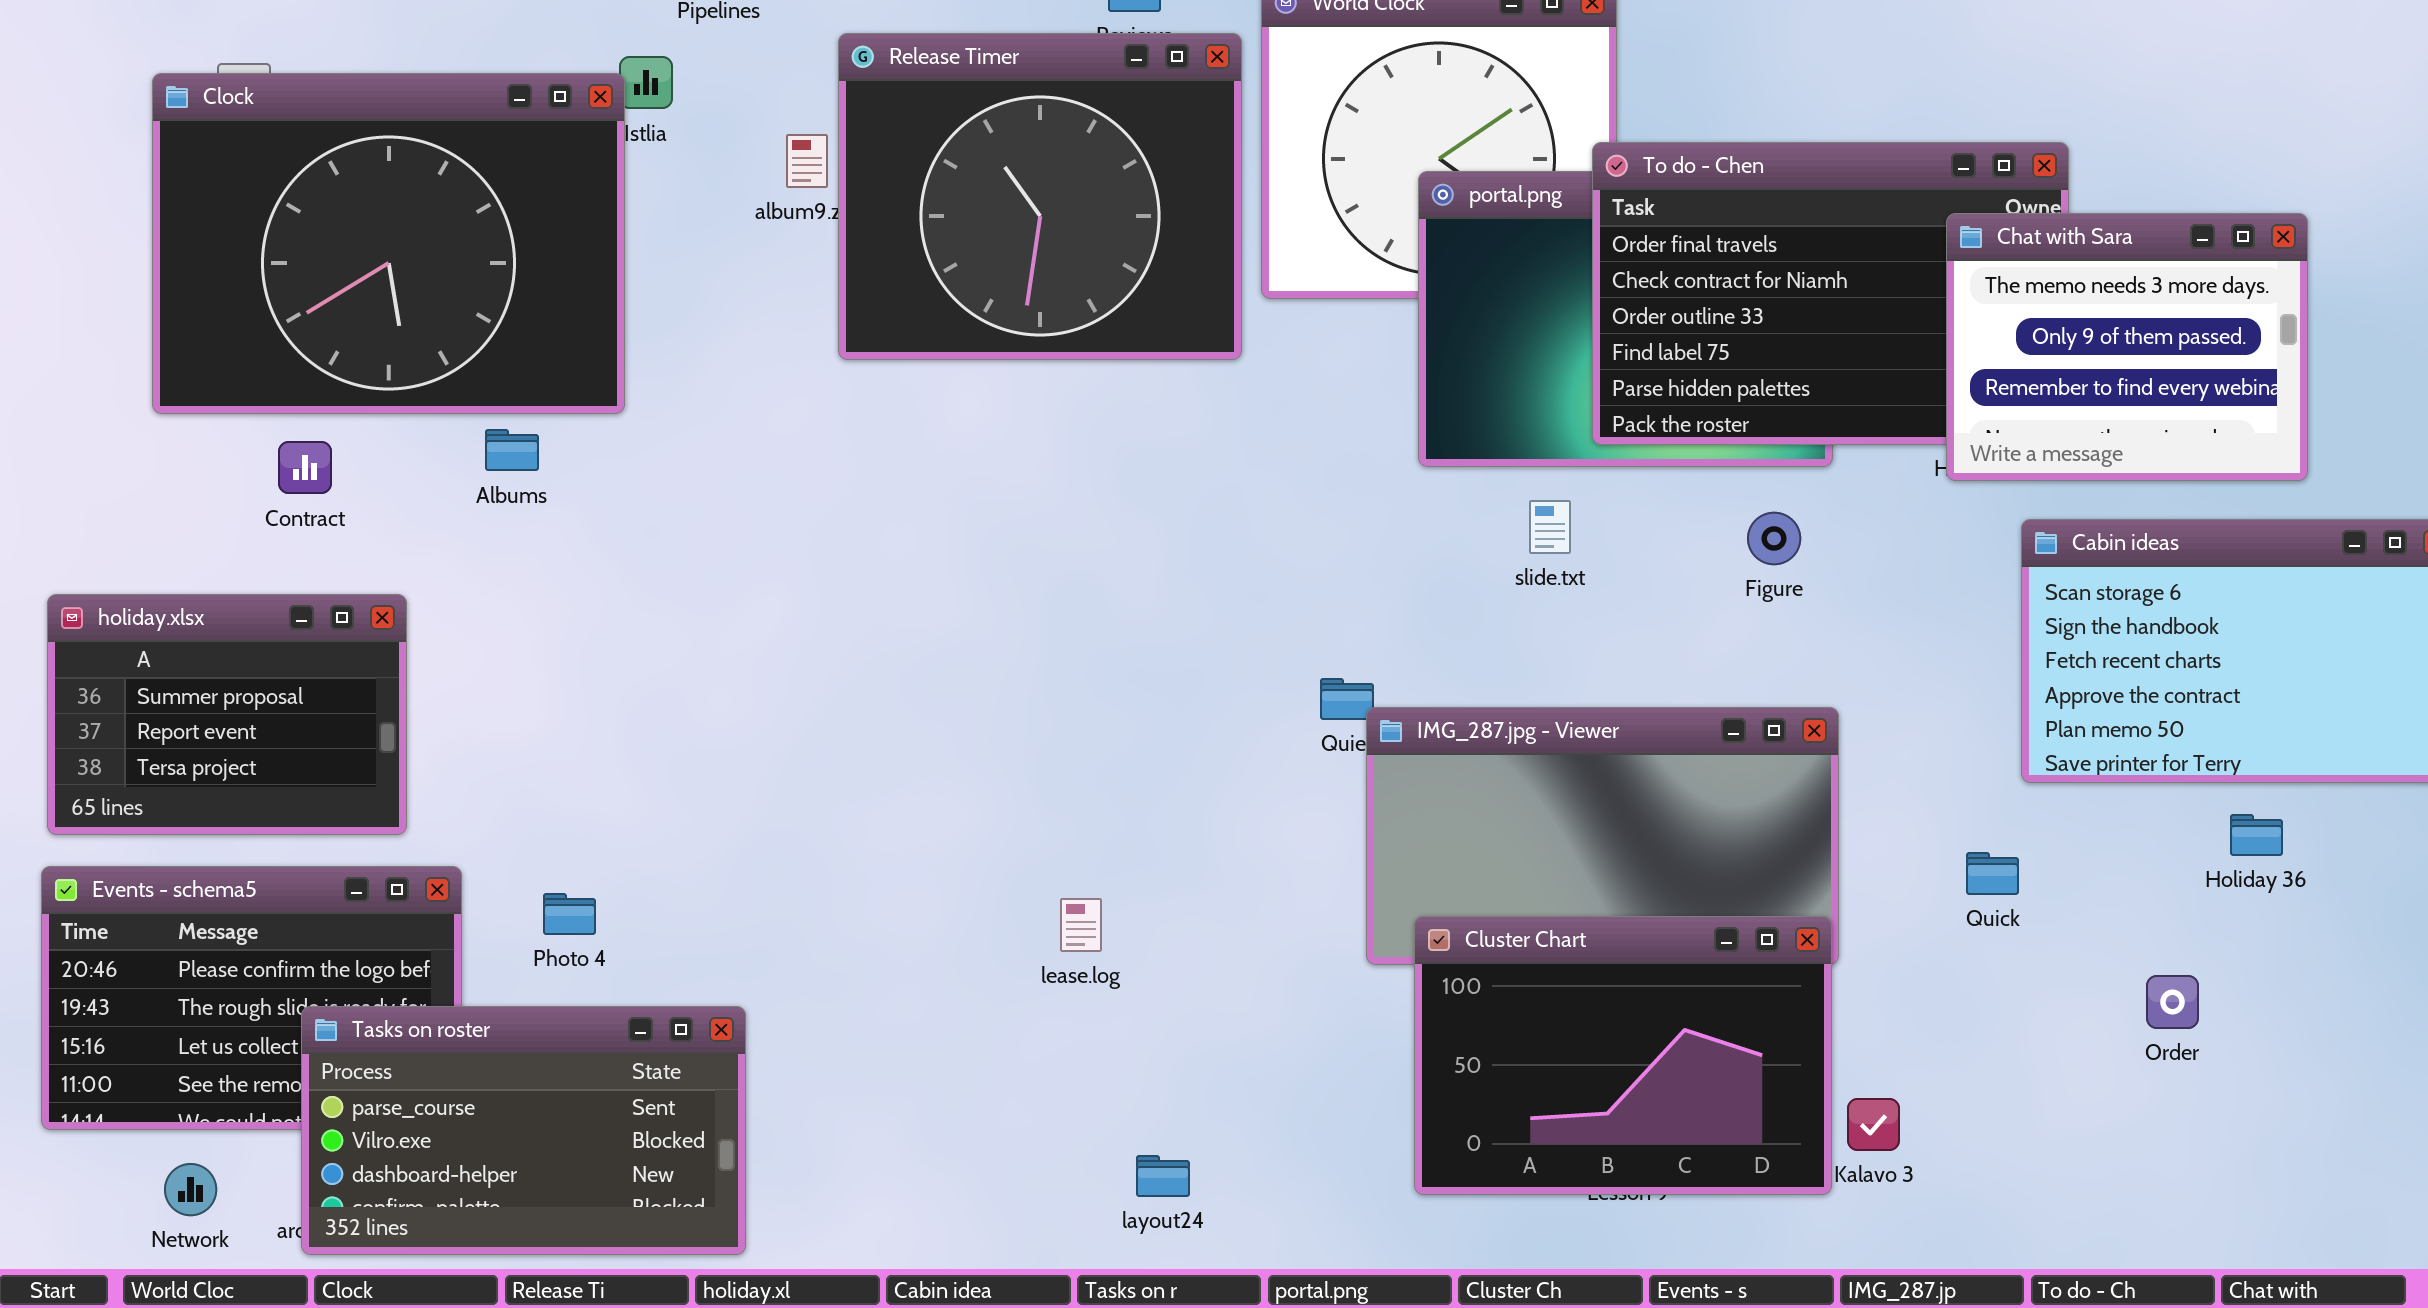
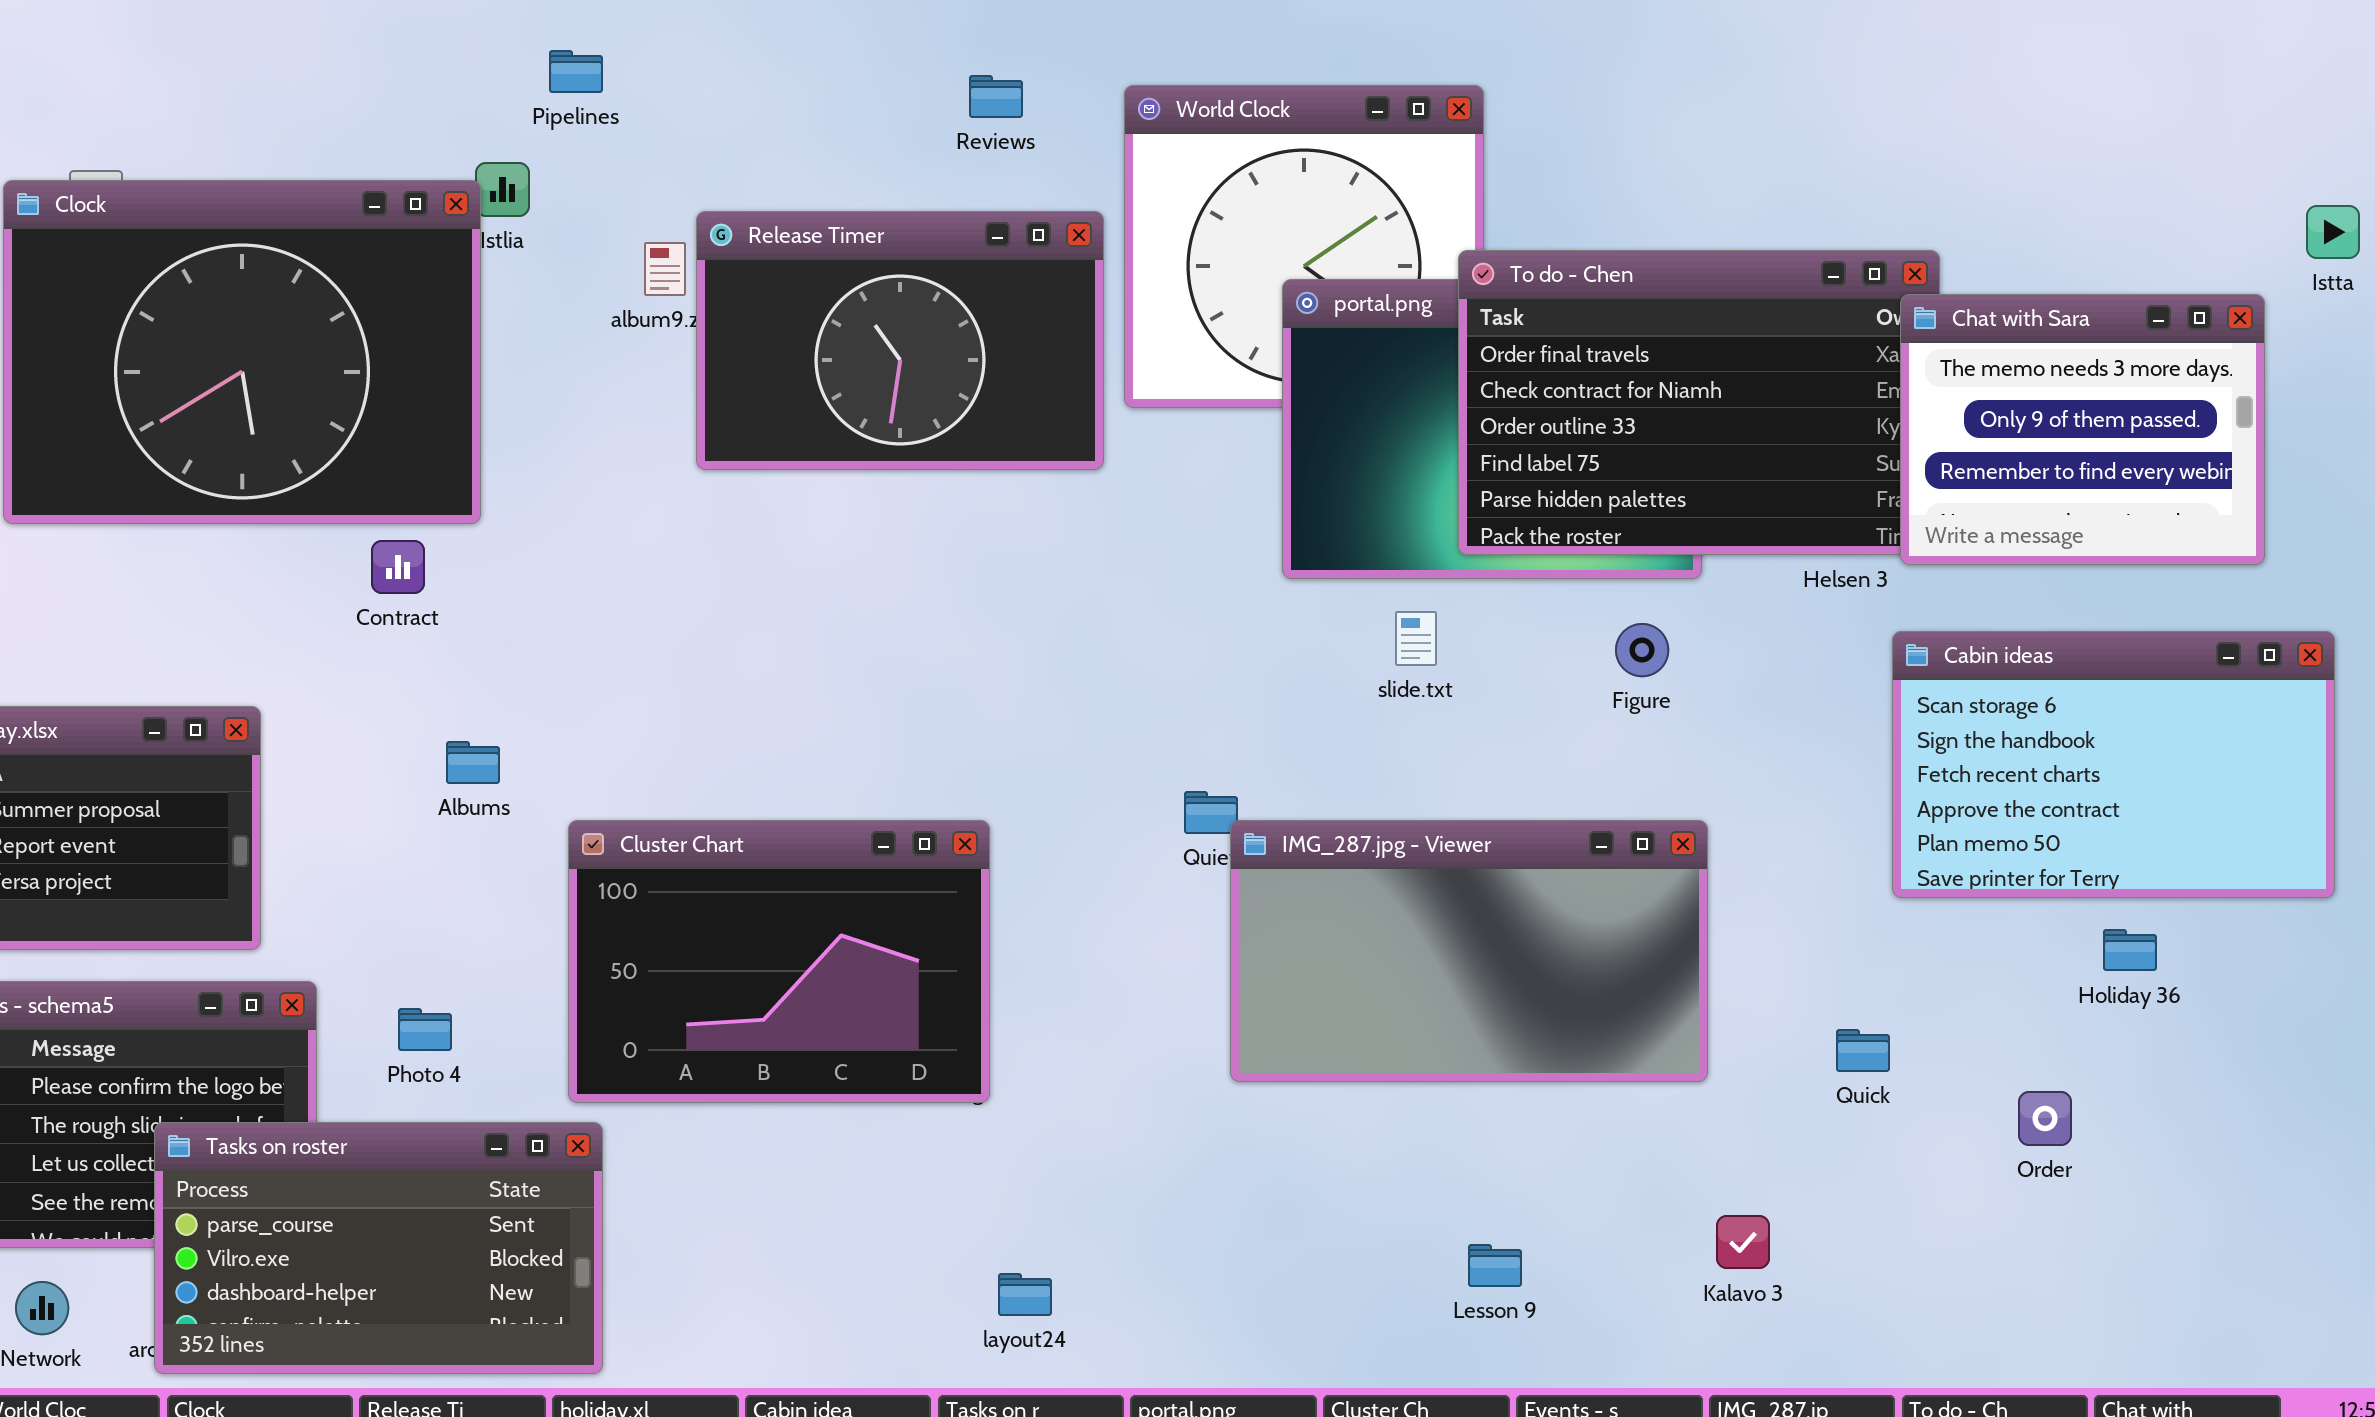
Release Timer: [838,33,1242,360] -> [696,211,1104,470], resized
Chat with Sara: [1946,213,2308,481] -> [1900,294,2265,565], moved
Albums: [485,429,539,471] -> [446,741,500,784], moved
Contract: [278,441,332,494] -> [371,540,425,594], moved
Quick: [1966,852,2019,895] -> [1836,1029,1890,1072], moved
Cluster Chart: [1414,916,1832,1195] -> [568,820,990,1103], moved

